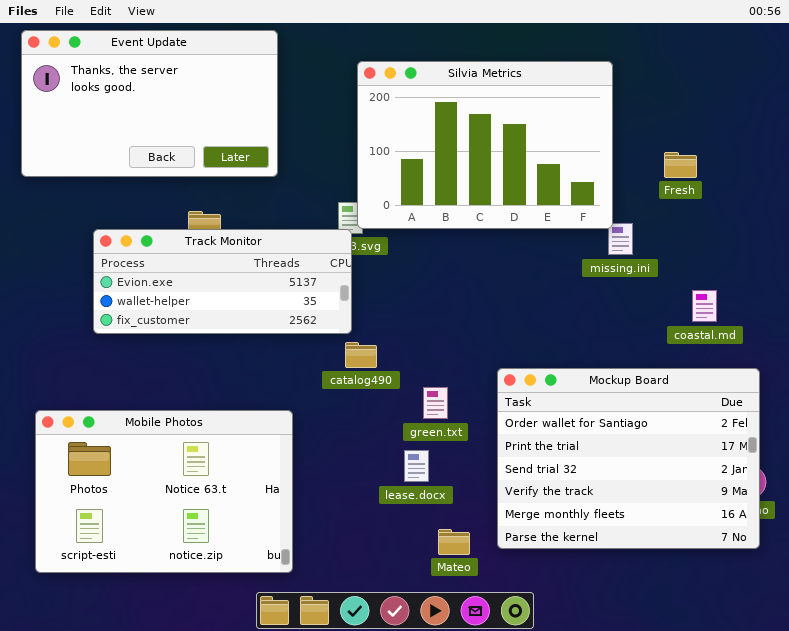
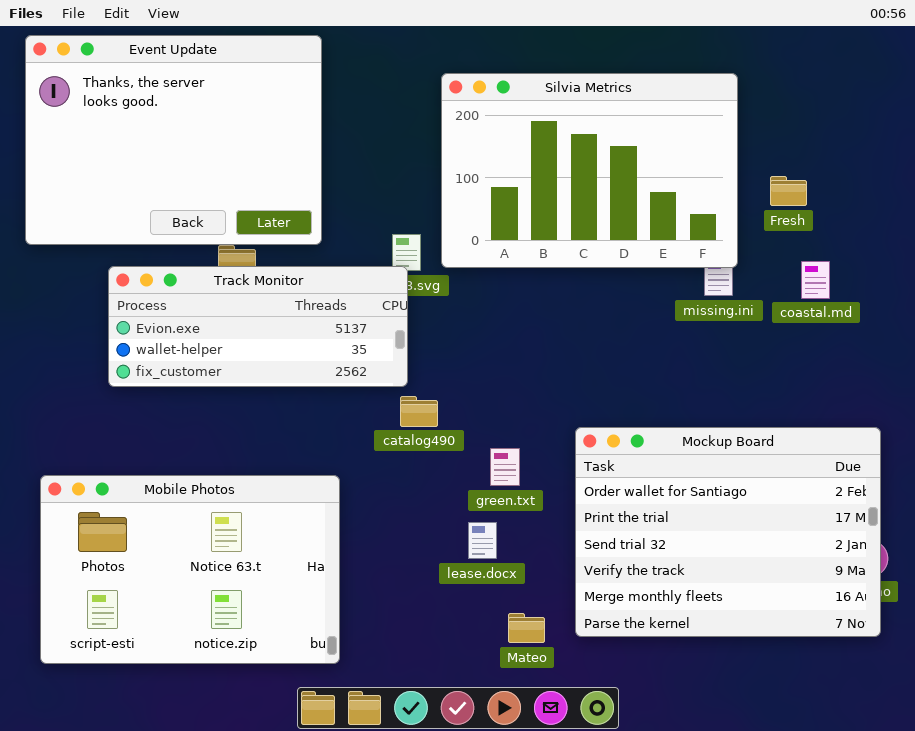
Event Update: [21,30,278,177] -> [25,35,322,245], resized
Silvia Metrics: [357,61,613,229] -> [441,73,738,268], moved
coastal.md: [692,290,717,322] -> [801,261,830,299], moved

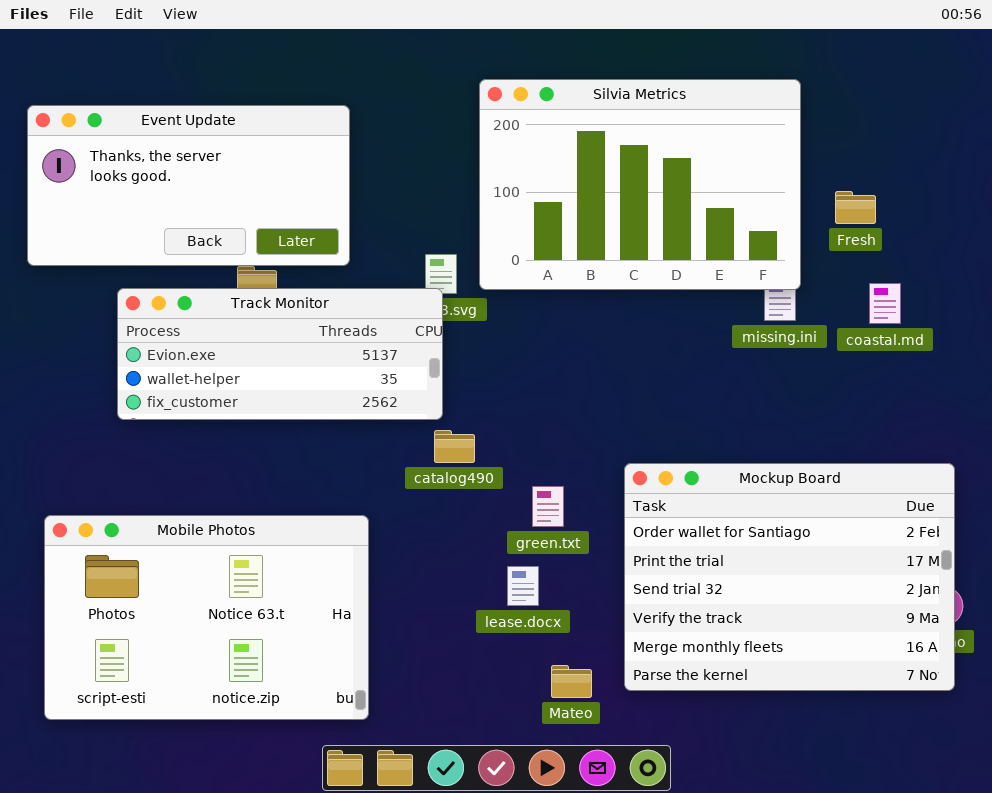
Event Update: [25,35,322,245] -> [27,105,350,266], resized

